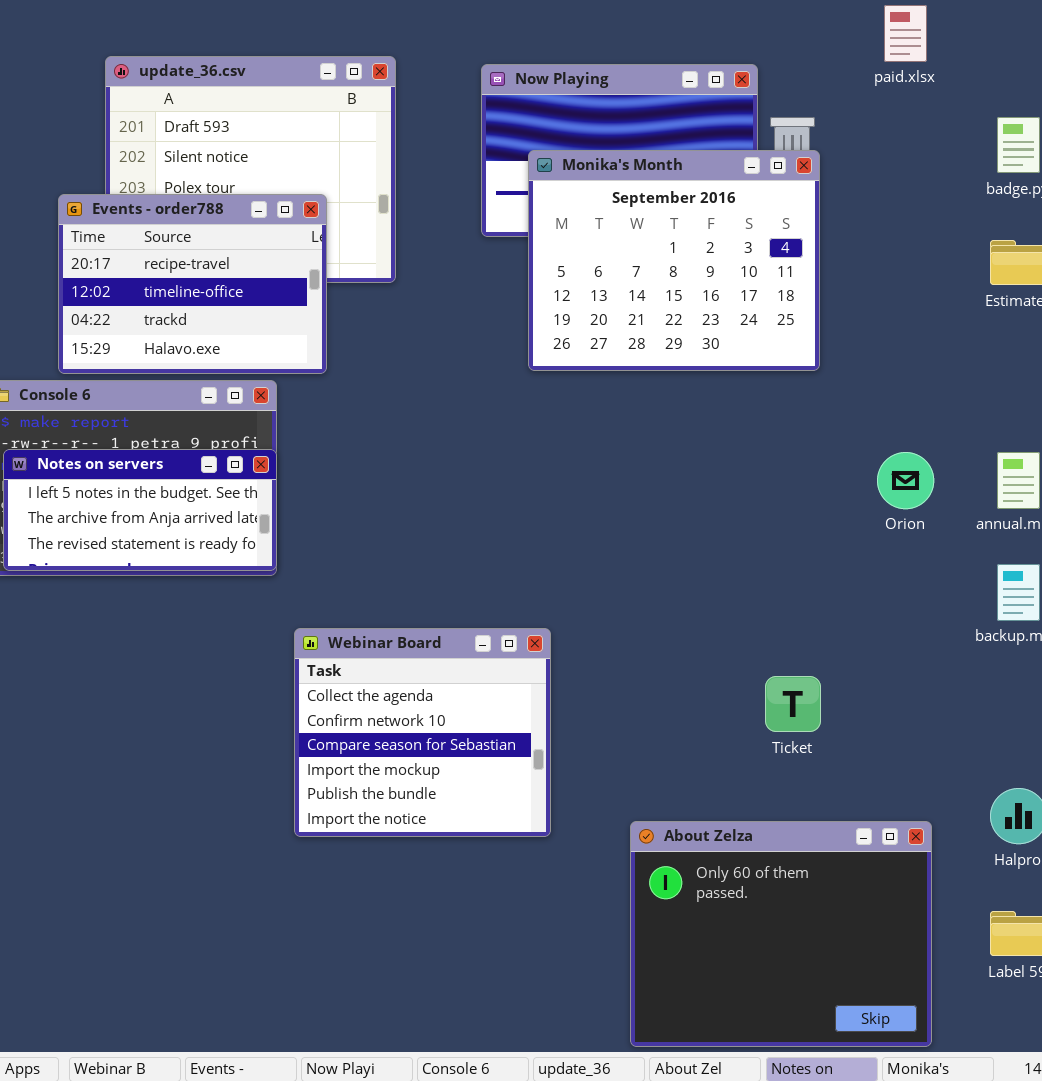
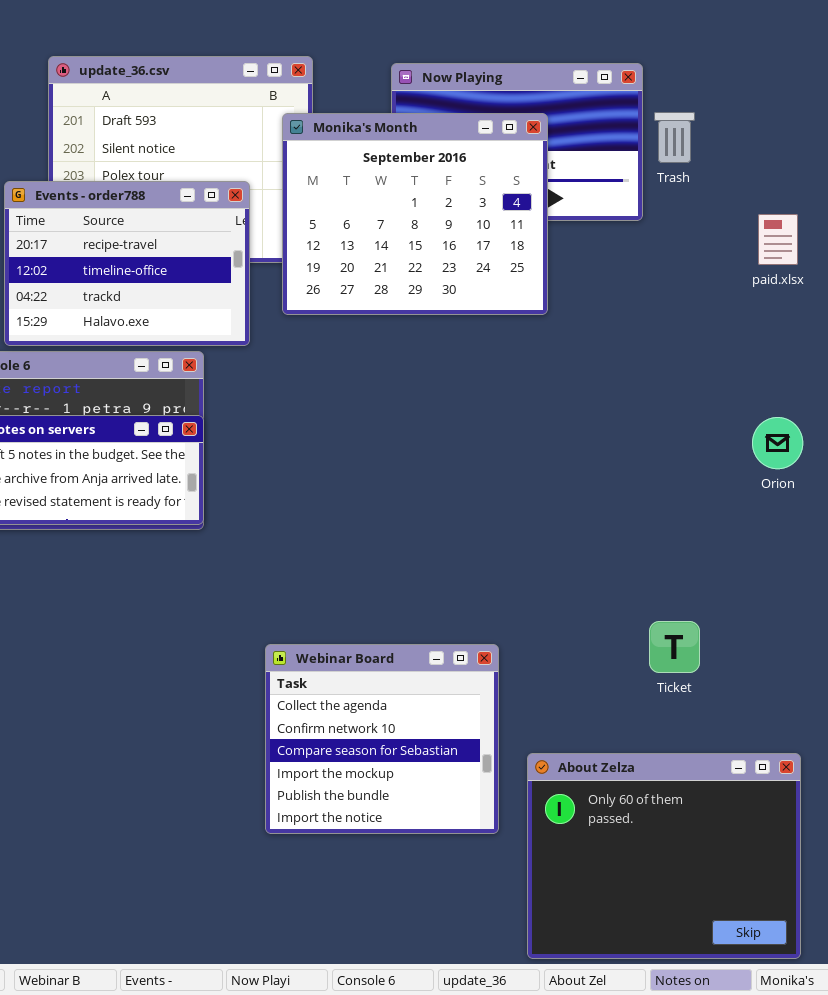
paid.xlsx: [884,5,927,62] -> [758,214,798,265], moved
Monika's Month: [528,150,820,371] -> [282,113,548,315], moved
Webinar Board: [294,628,551,837] -> [265,644,499,834], moved

